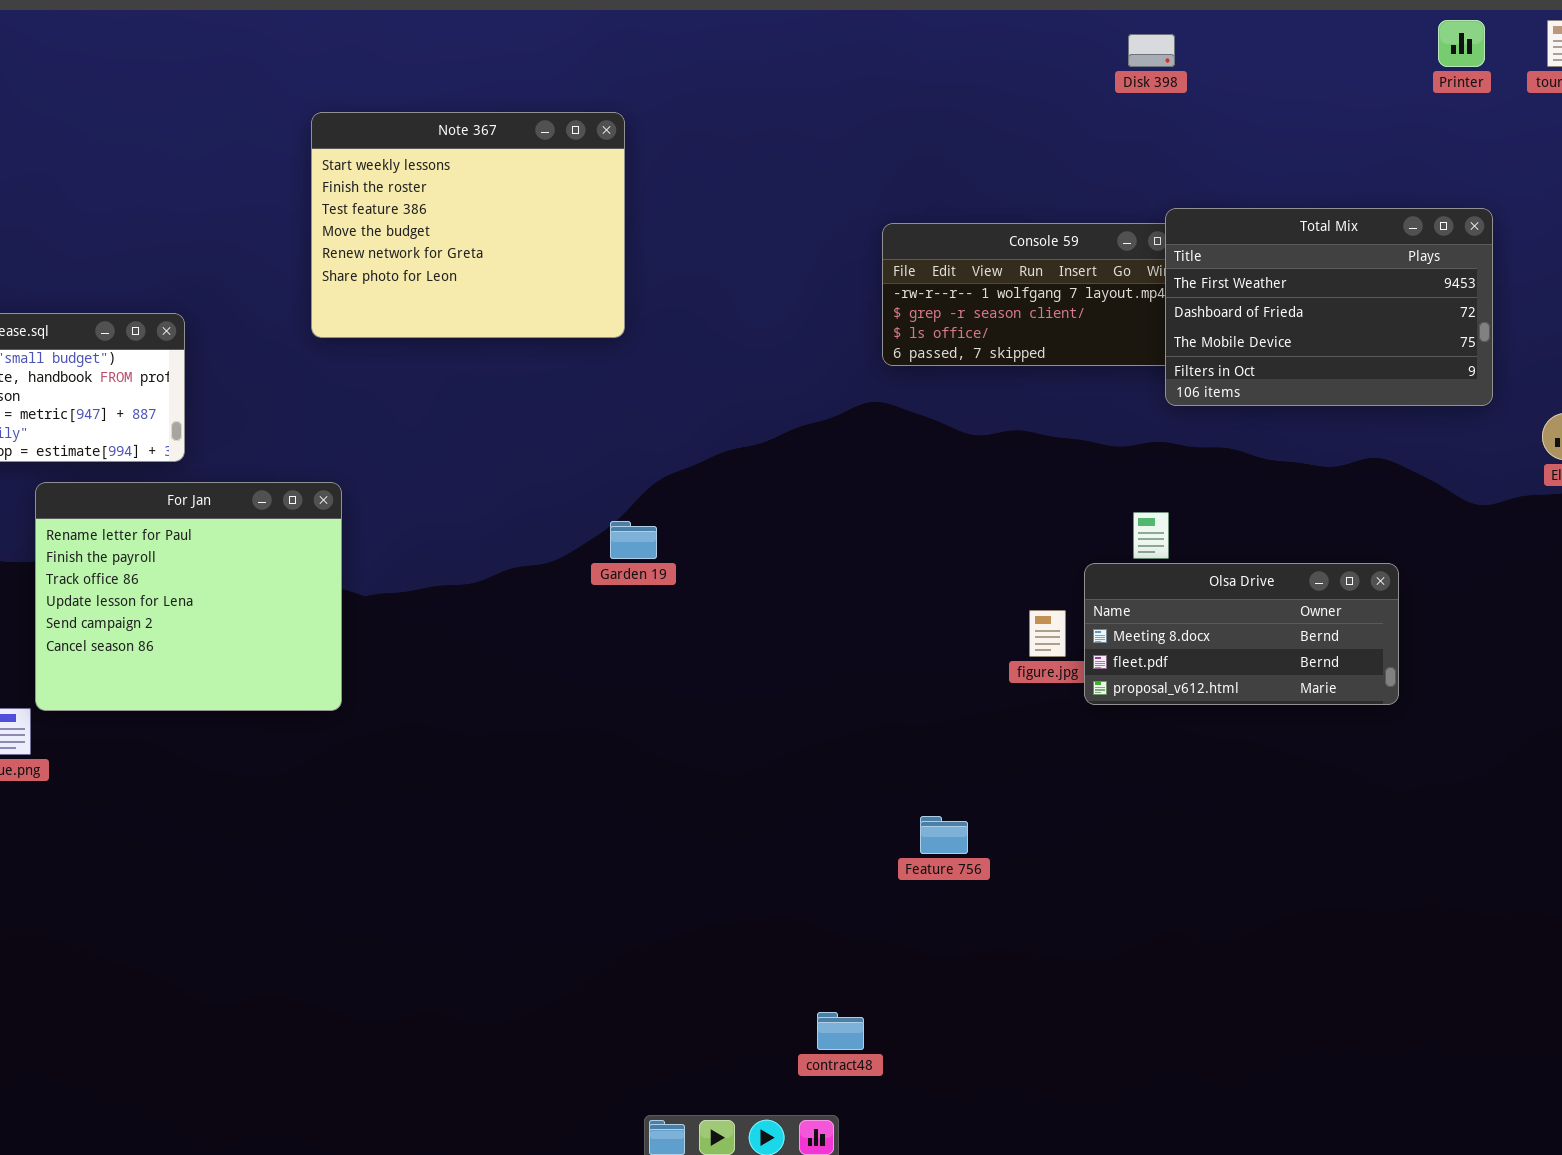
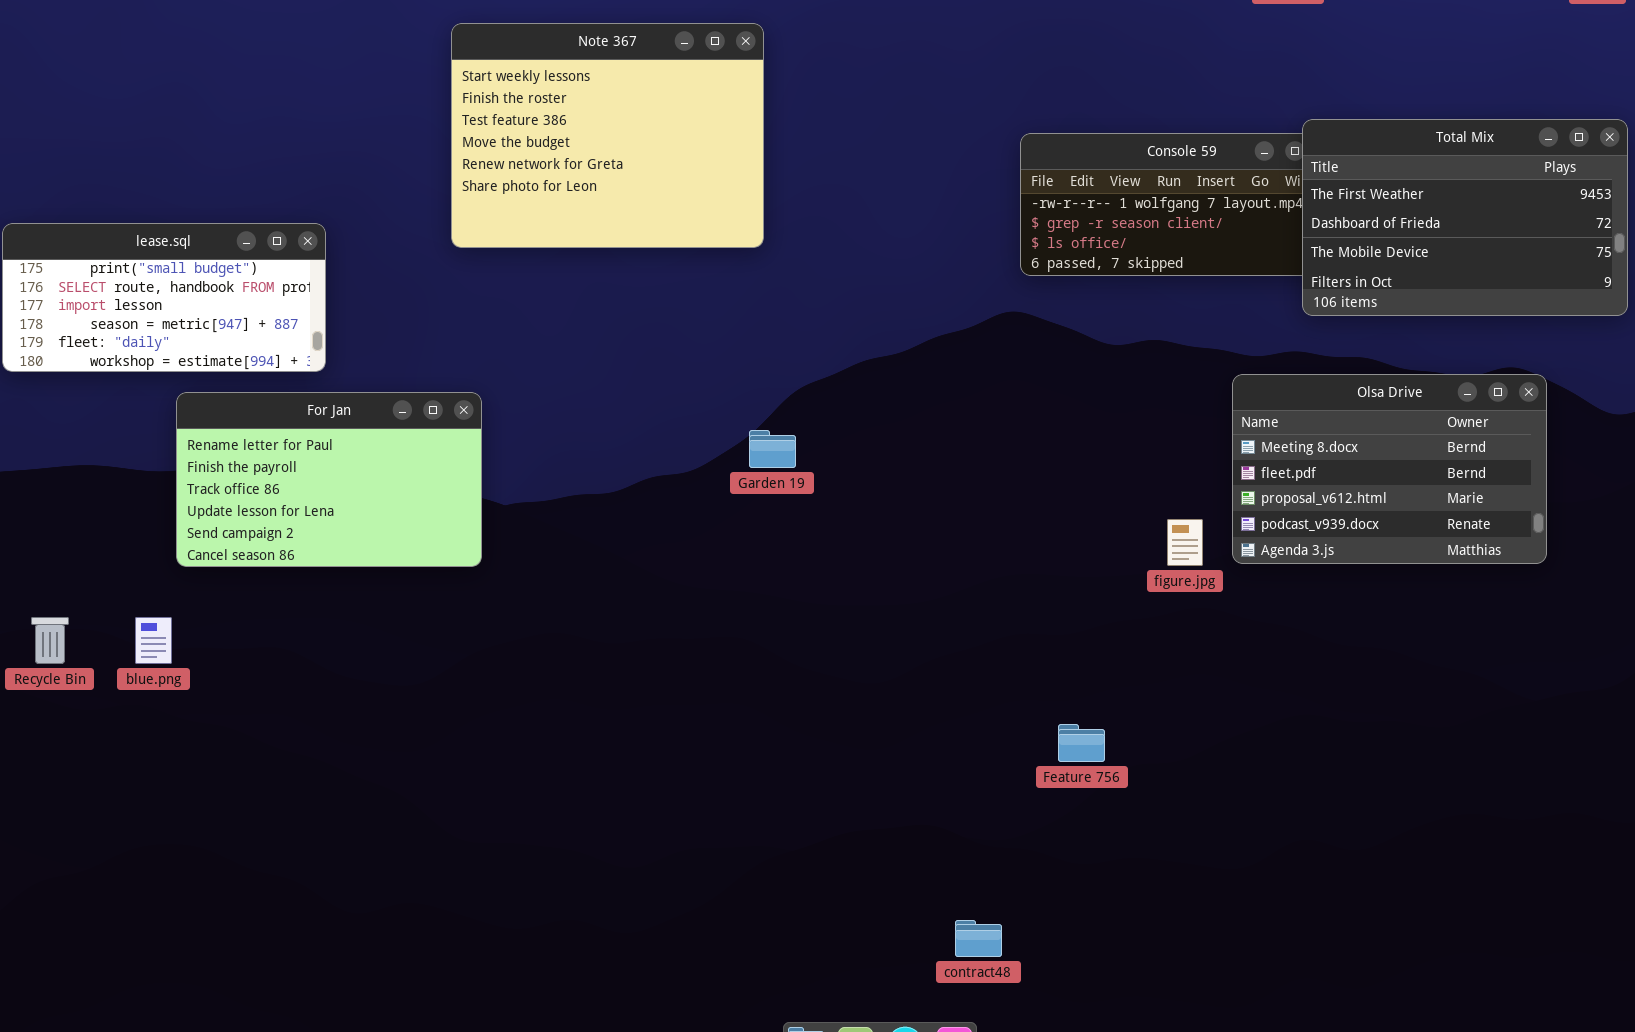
For Jan: [35,482,342,711] -> [176,392,482,567], resized
Olsa Drive: [1084,563,1399,705] -> [1232,374,1547,564], moved, resized

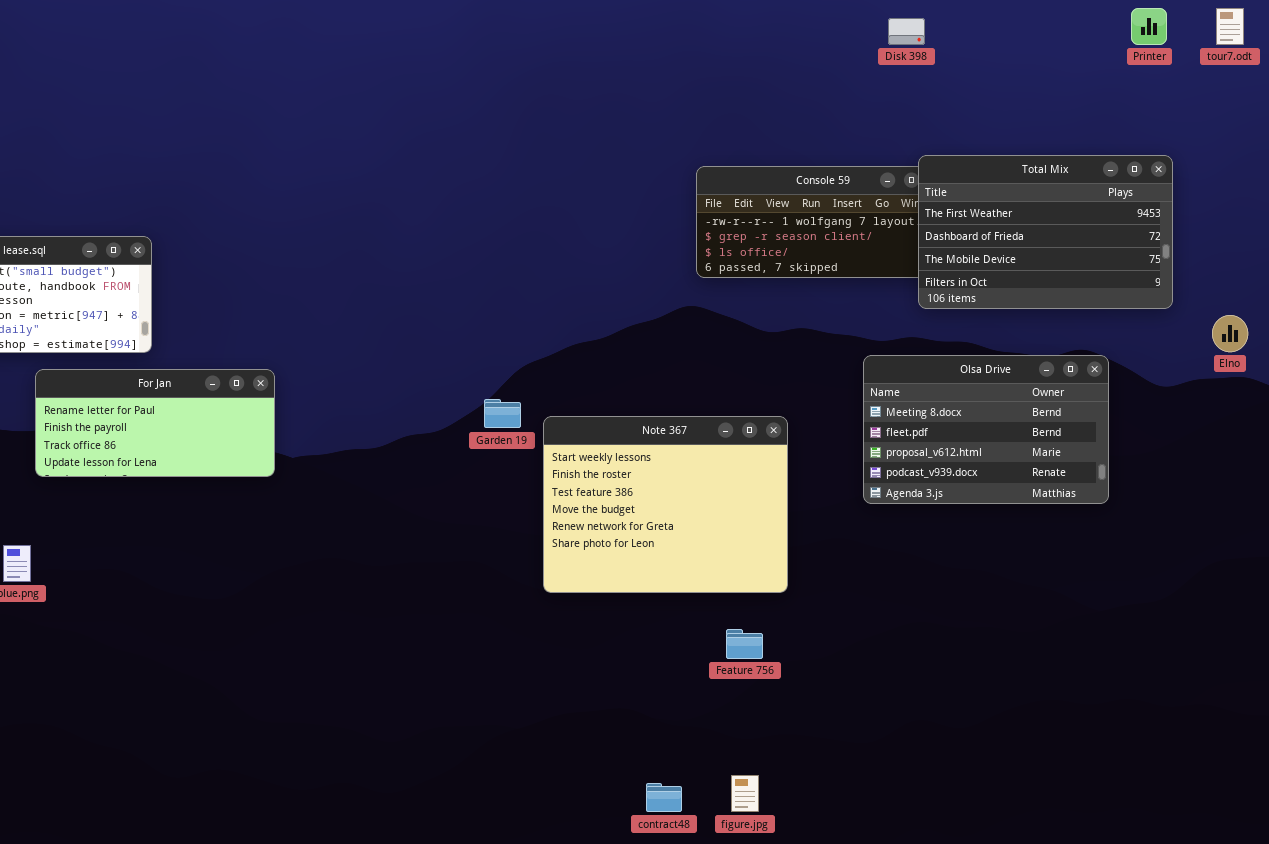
Note 367: [451,23,764,248] -> [543,416,788,593], moved
For Jan: [176,392,482,567] -> [35,369,275,477], resized
figure.jpg: [1167,519,1203,566] -> [731,775,759,812], moved

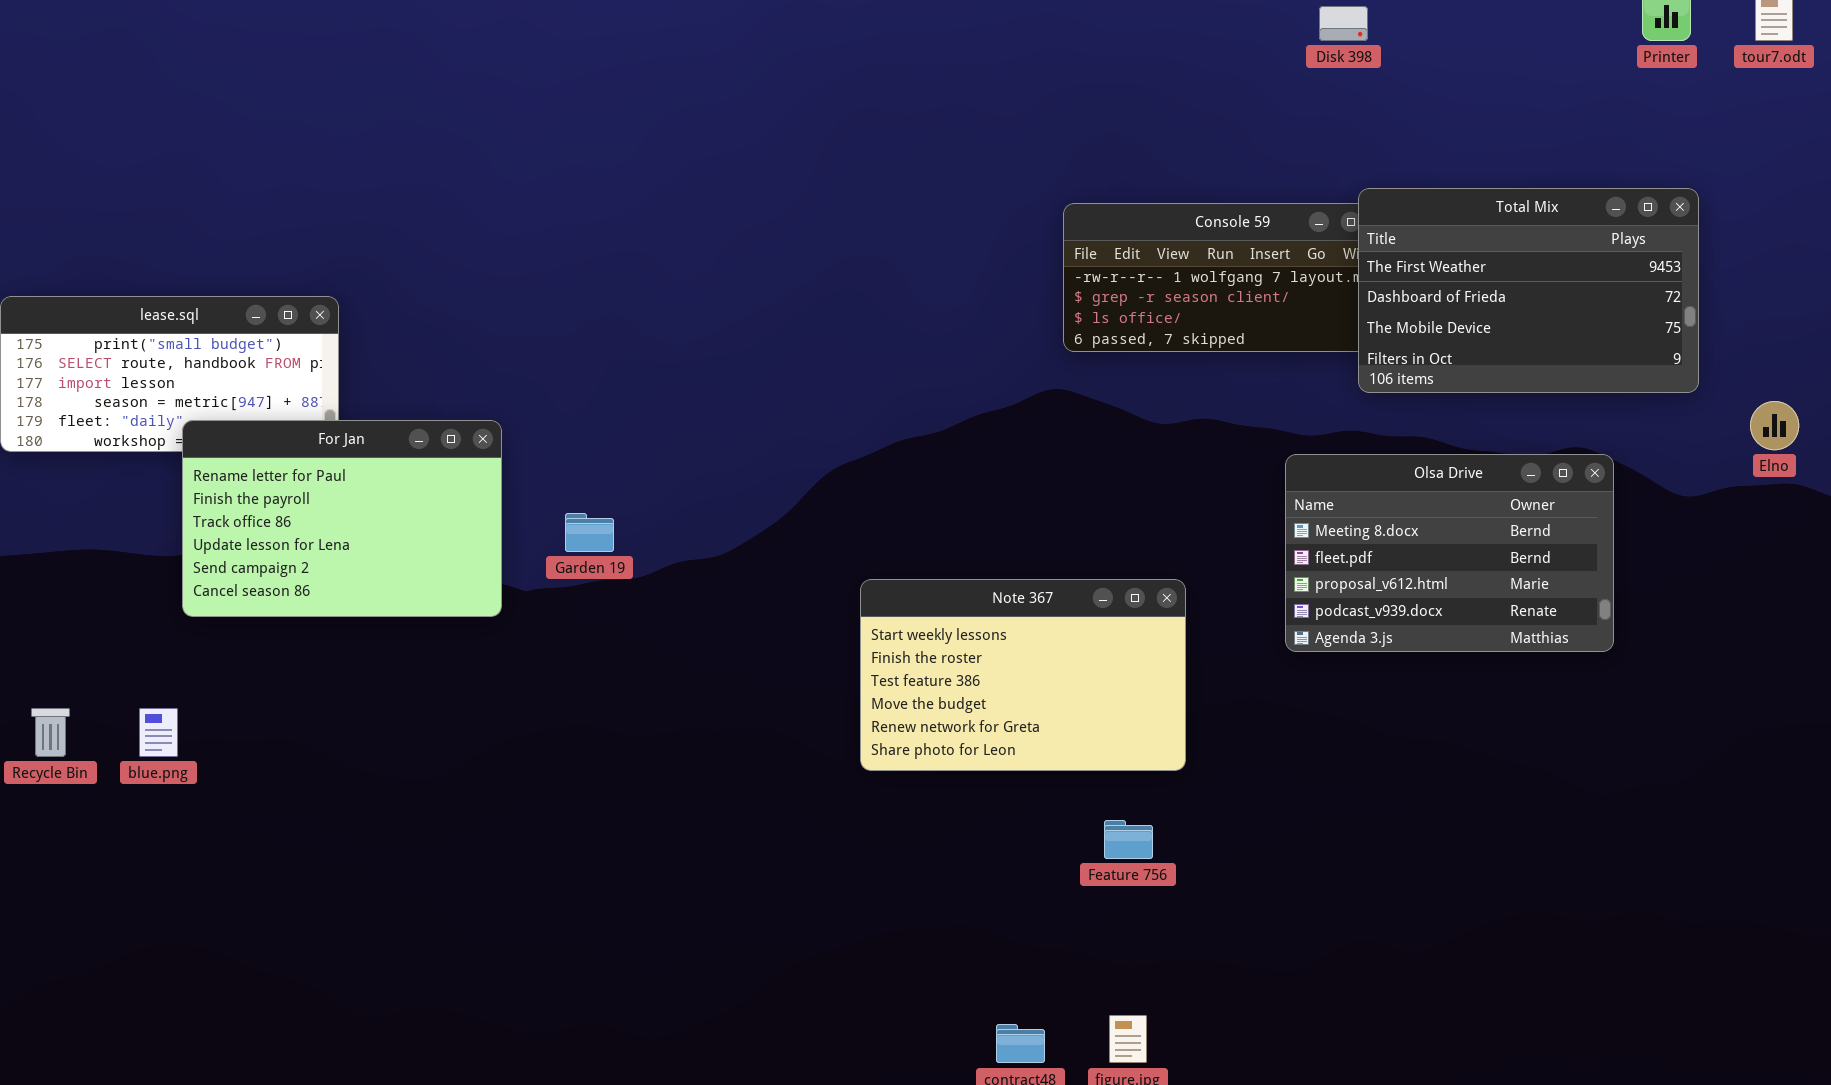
For Jan: [35,369,275,477] -> [182,420,502,617], resized
Garden 19: [484,399,521,428] -> [565,513,614,552], moved
Note 367: [543,416,788,593] -> [860,579,1186,771], resized

